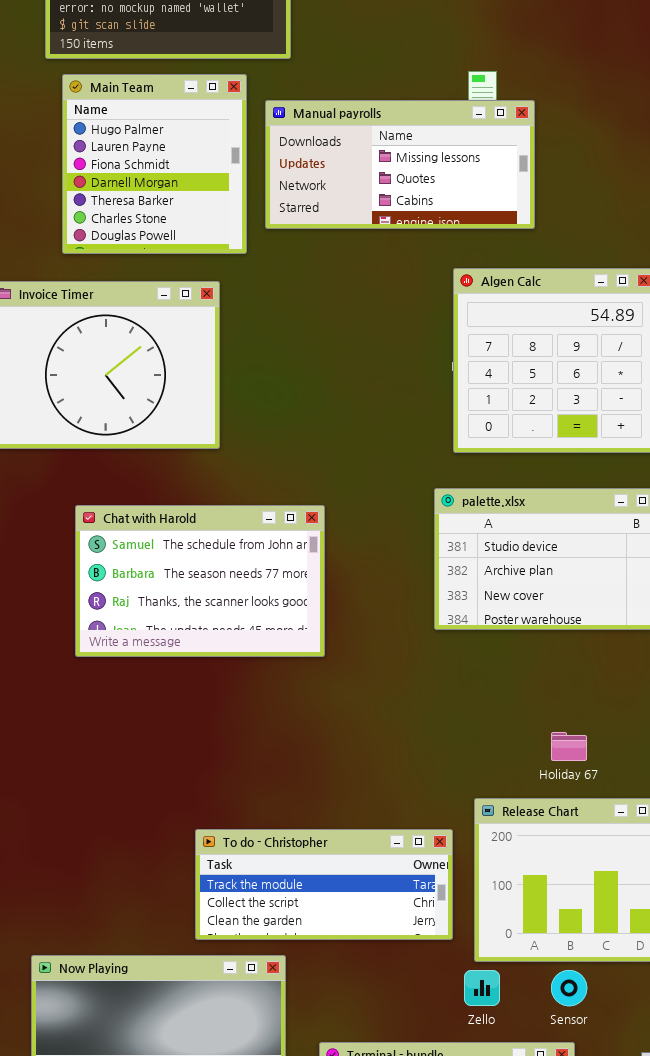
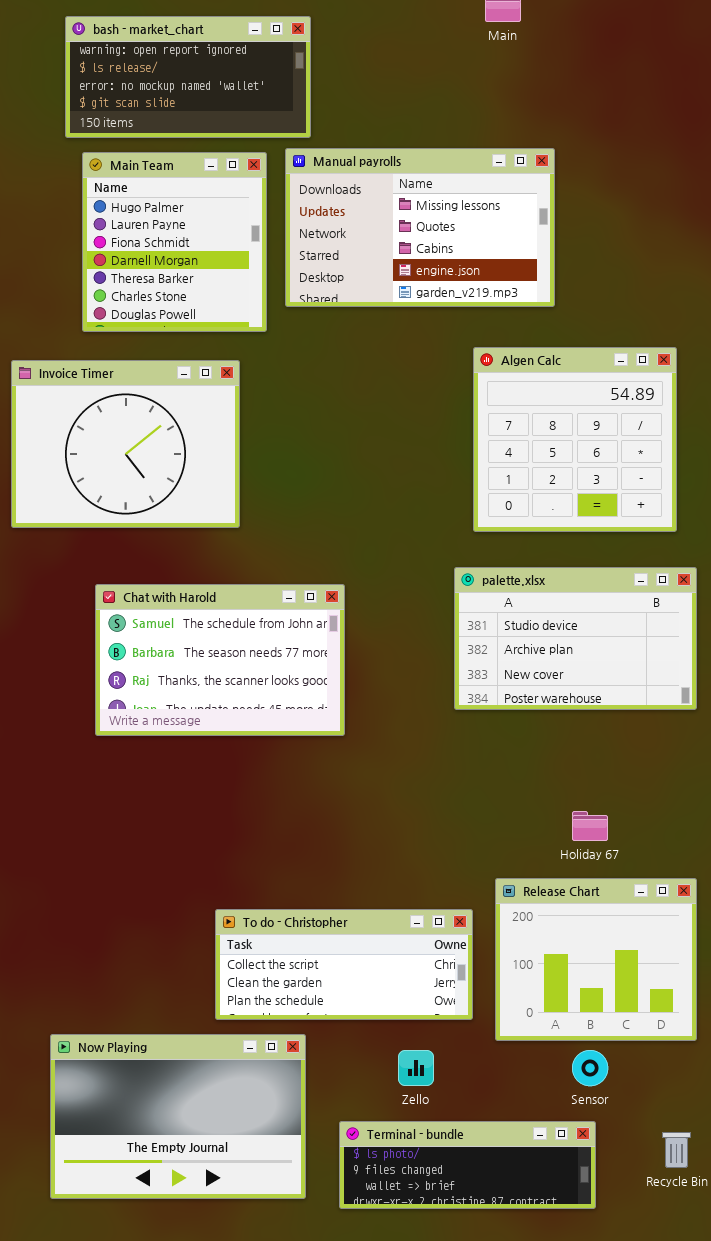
Manual payrolls: [265,100,535,229] -> [285,148,555,307], resized
To do - Christopher: [195,829,453,940] -> [215,909,473,1020], scrolled down 1 row
Zello: [464,970,500,1006] -> [398,1050,434,1086], moved

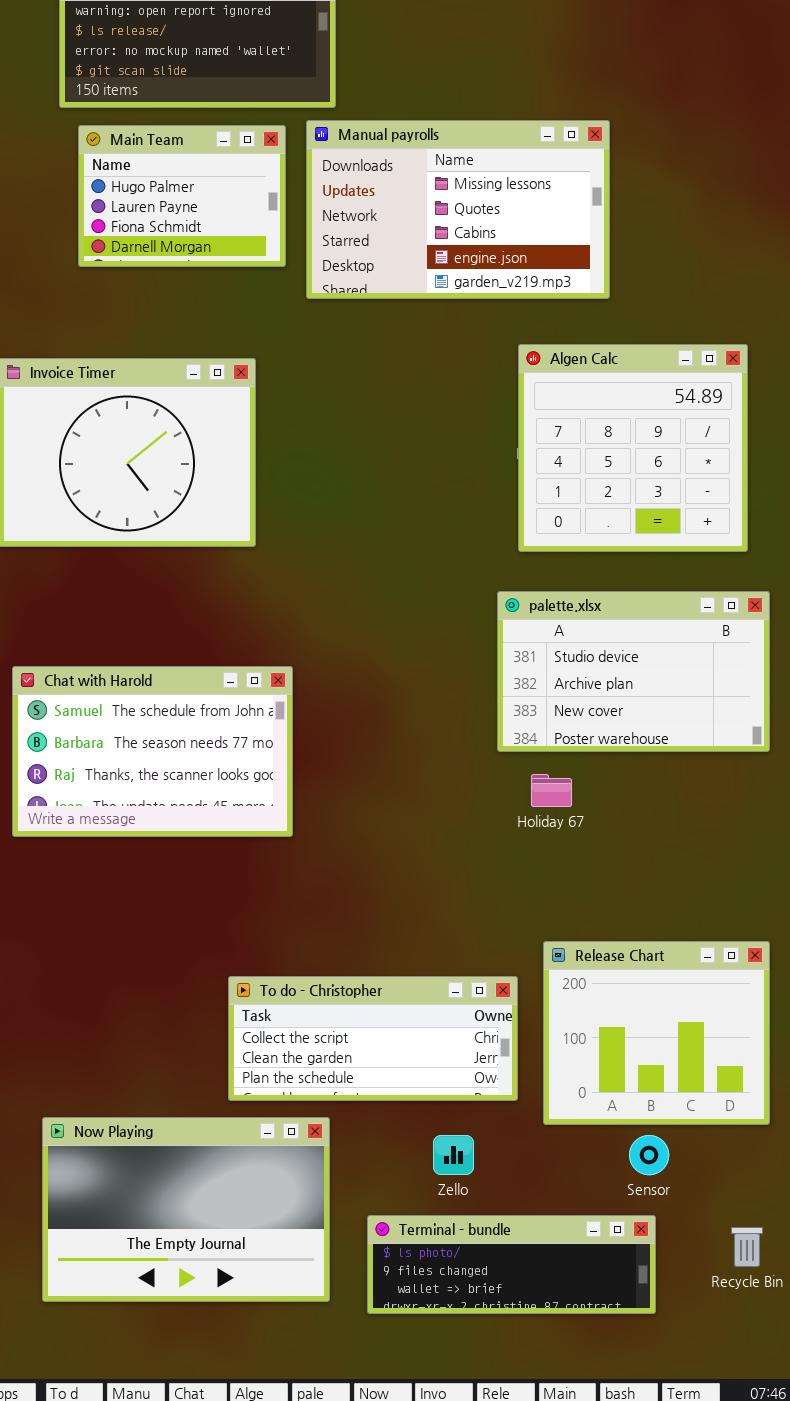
Main Team: [82,152,267,332] -> [78,125,286,267], resized
Chat with Harold: [95,584,345,736] -> [12,666,293,837], moved
Holiday 67: [572,811,608,841] -> [531,774,572,807], moved

